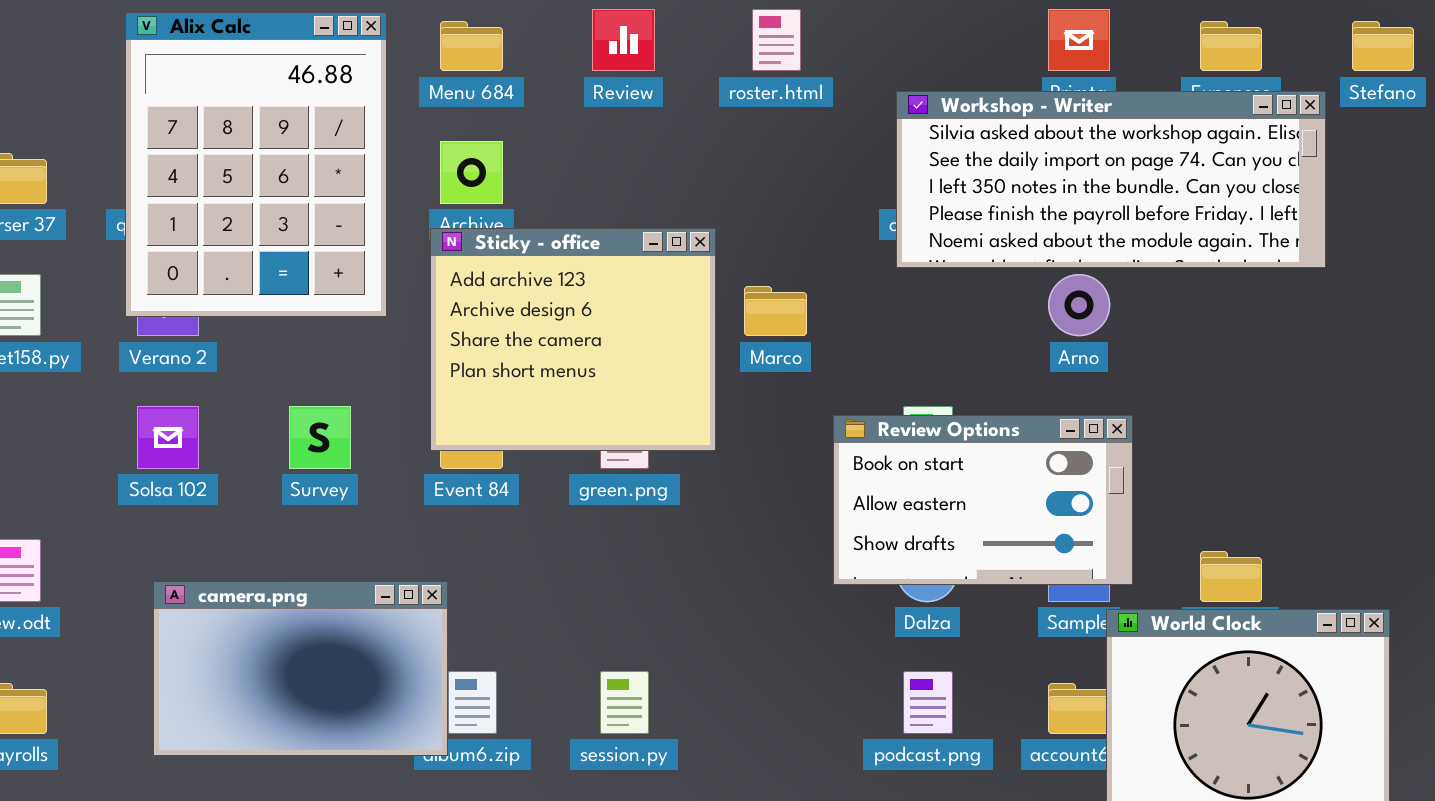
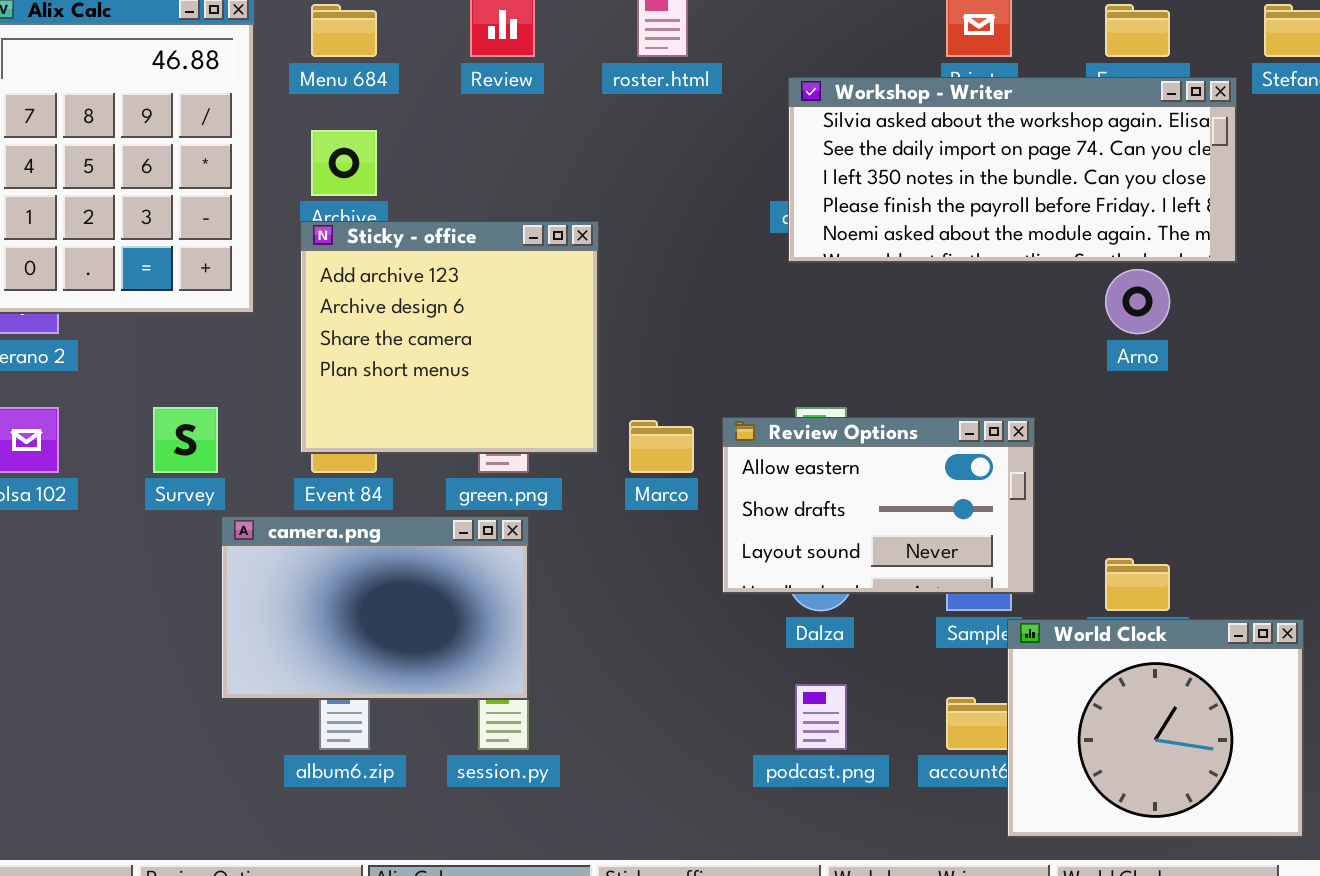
Arno: [1048,274,1110,336] -> [1105,269,1170,334], moved
Marco: [744,286,807,336] -> [629,420,694,473], moved
Review Options: [833,415,1133,585] -> [722,417,1035,594], scrolled down 1 row
camera.png: [153,581,448,756] -> [221,516,529,700], moved

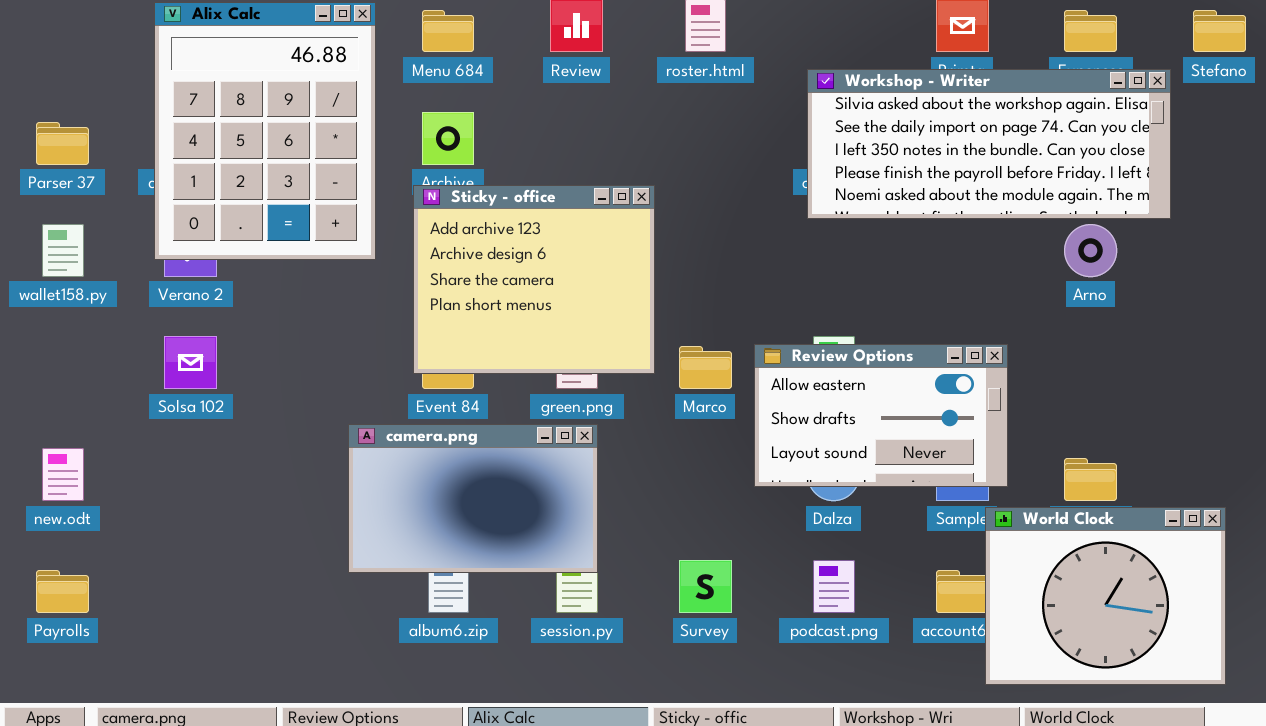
Survey: [153,407,218,473] -> [679,560,732,613], moved

